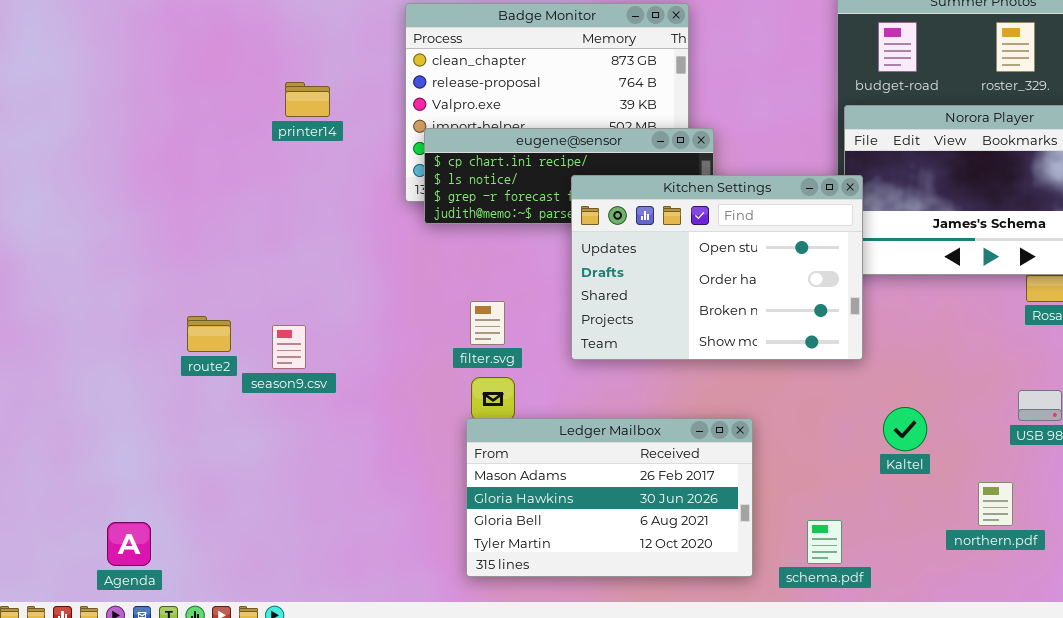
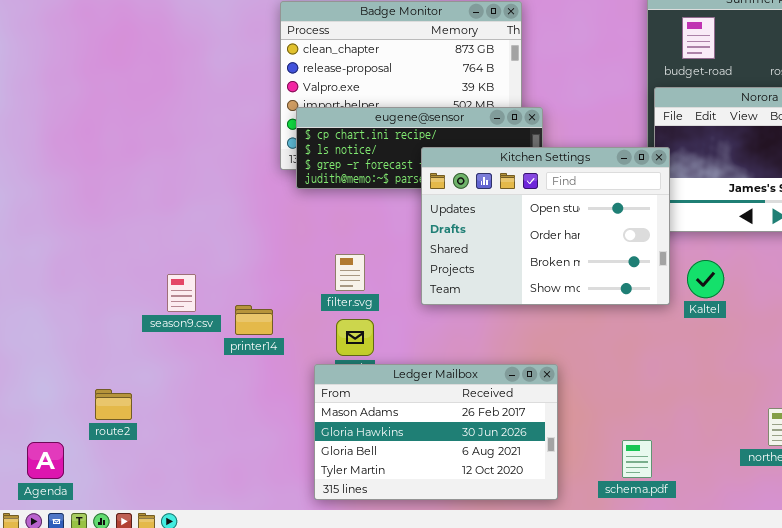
printer14: [285,82,330,117] -> [235,305,273,335], moved
route2: [187,316,231,352] -> [95,389,132,420], moved
Kaltel: [883,407,927,451] -> [687,260,724,298], moved
Ledger Mailbox: [466,418,753,577] -> [314,364,558,500], moved

